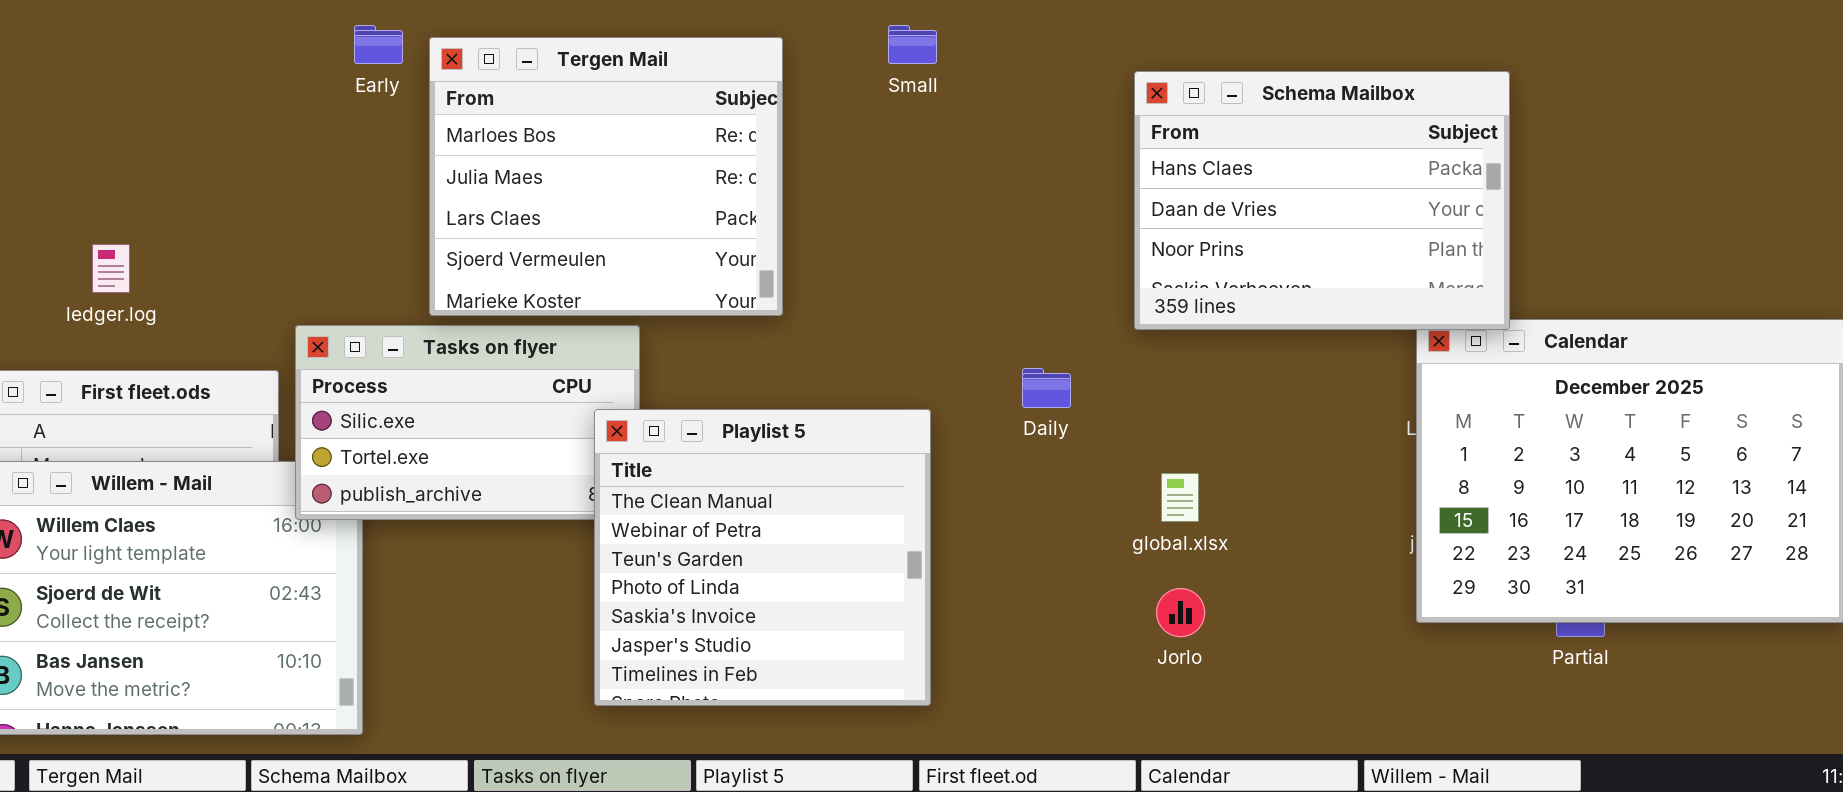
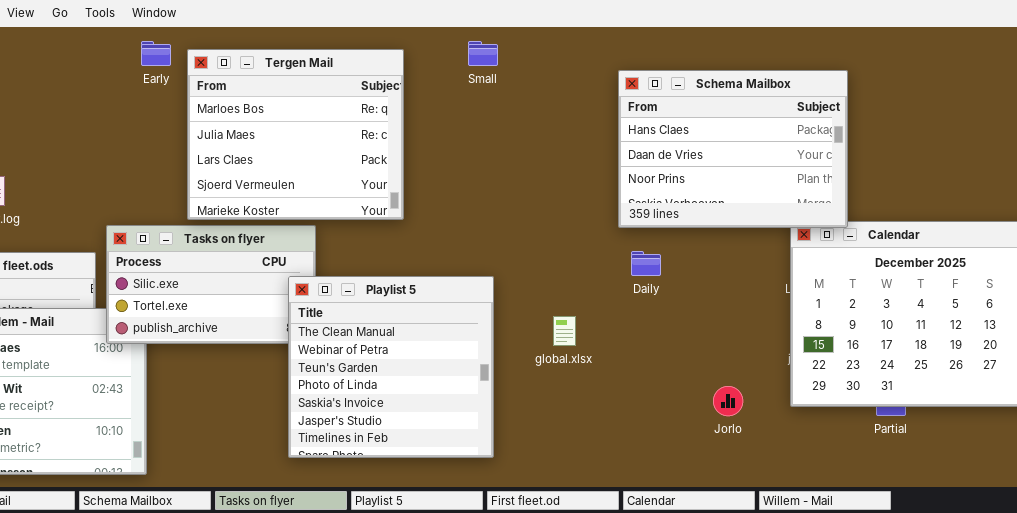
Daily: [1022,368,1071,408] -> [631,251,661,276], moved
global.xlsx: [1161,473,1199,522] -> [553,316,576,346], moved
Jorlo: [1156,588,1205,637] -> [713,386,743,416], moved

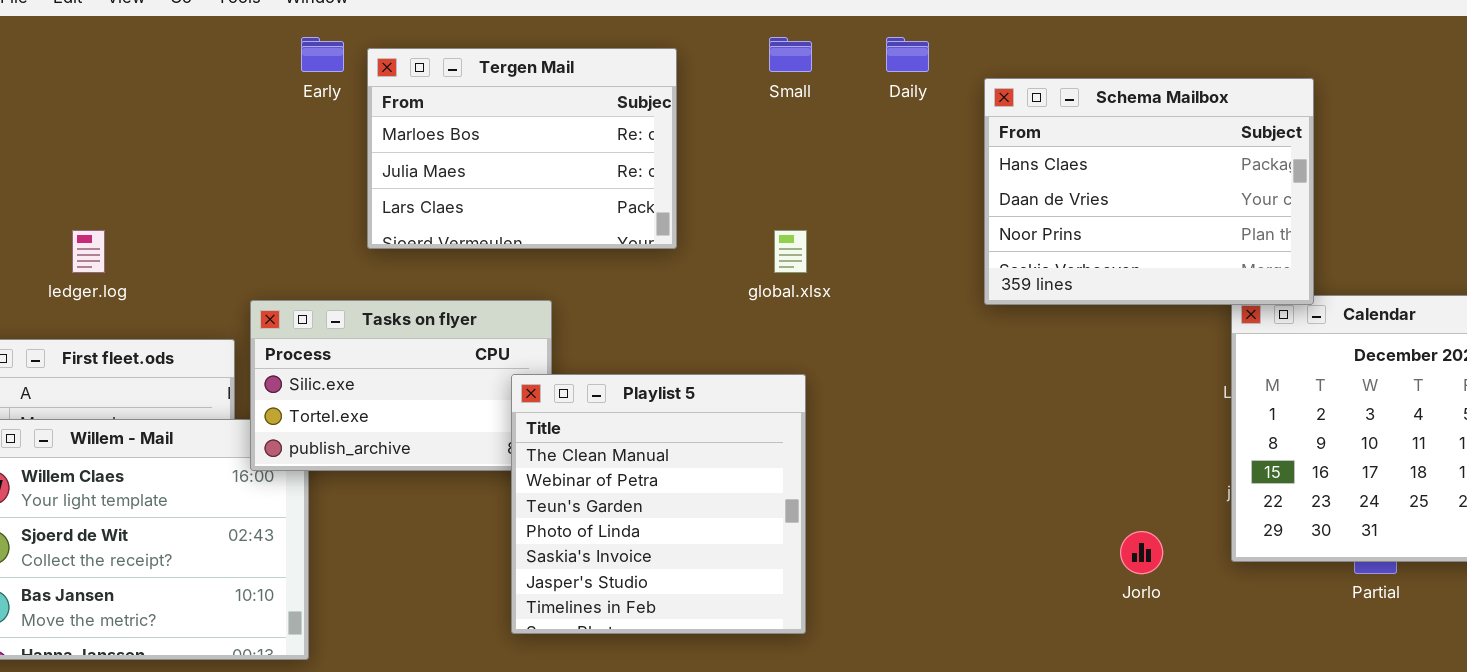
Tergen Mail: [187,49,404,220] -> [367,48,677,249], resized
Daily: [631,251,661,276] -> [886,37,929,72], moved
global.xlsx: [553,316,576,346] -> [774,230,807,273], moved

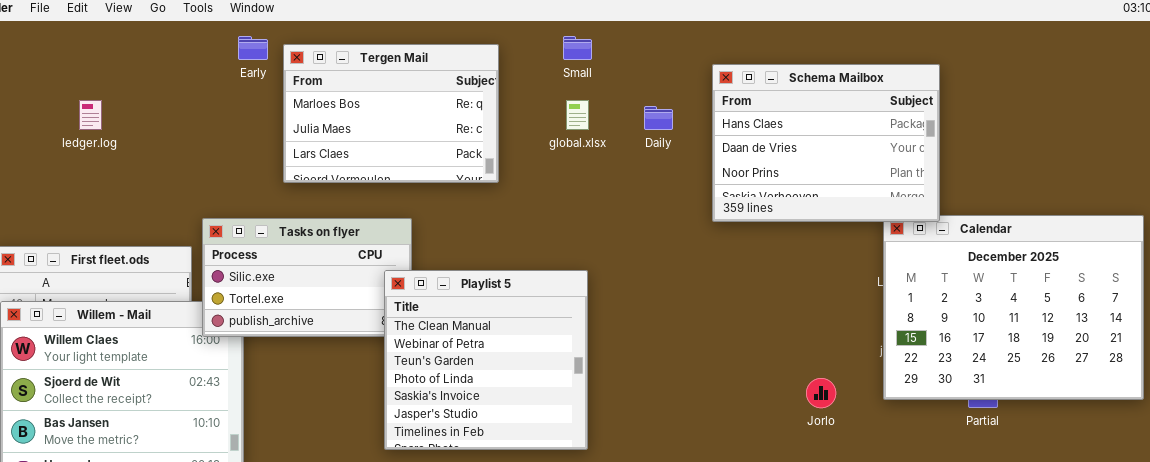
Daily: [886,37,929,72] -> [644,106,673,130], moved
ledger.log: [72,230,105,273] -> [79,100,102,130], moved
global.xlsx: [774,230,807,273] -> [566,100,589,130], moved

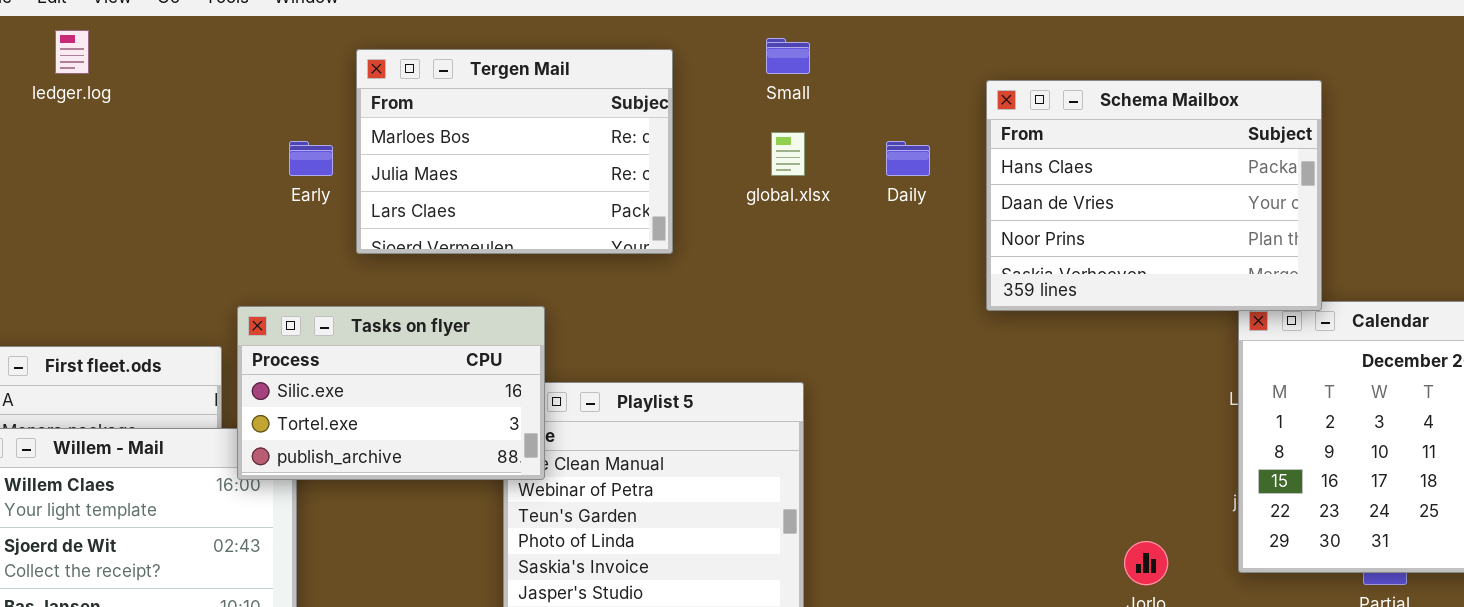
Early: [238,36,268,60] -> [289,141,333,176], moved
ledger.log: [79,100,102,130] -> [55,30,89,74], moved
Tasks on flyer: [202,218,412,337] -> [237,306,545,480], raised

